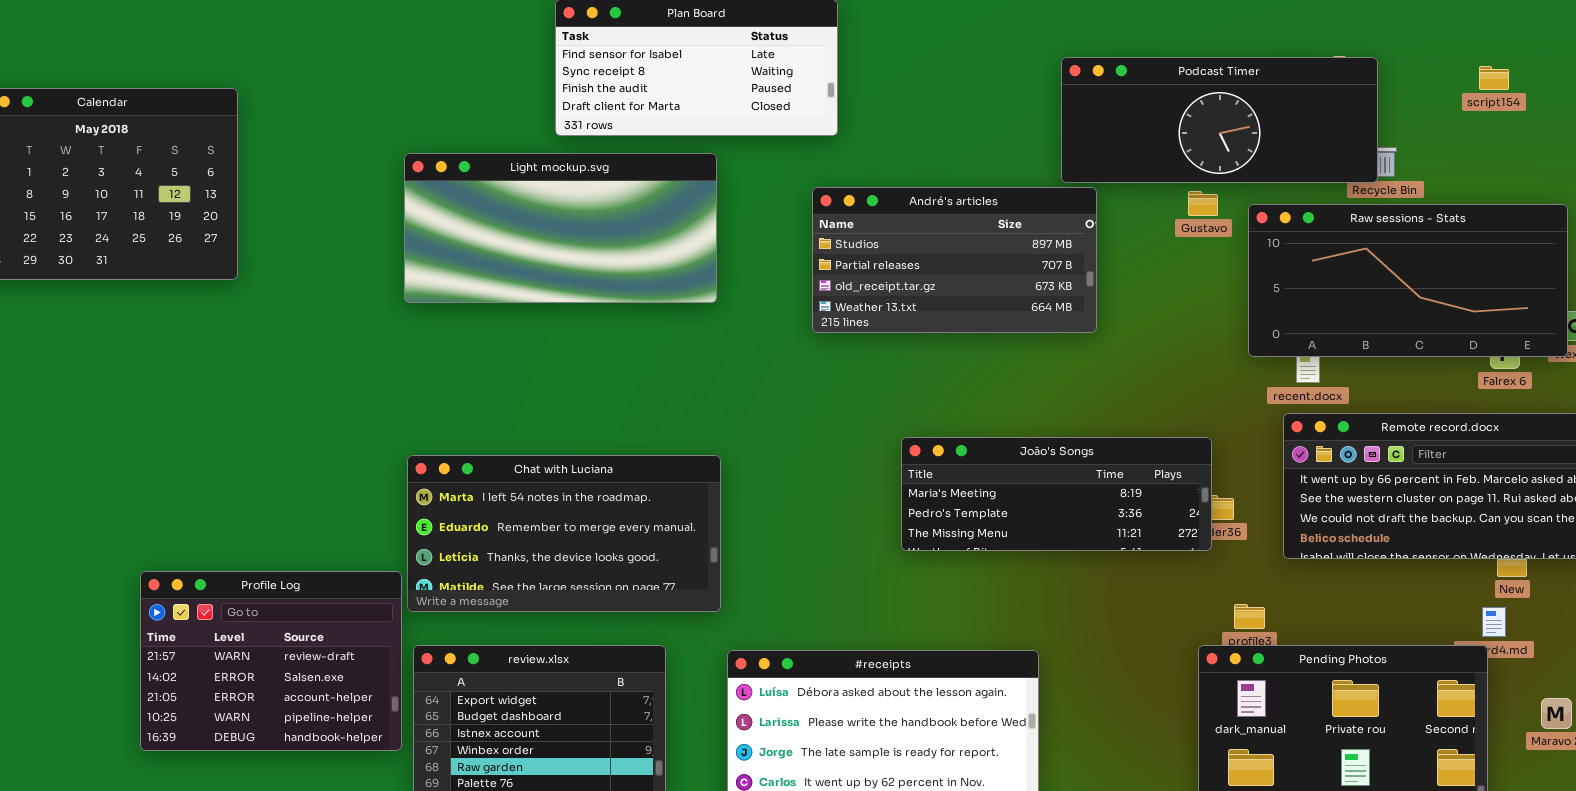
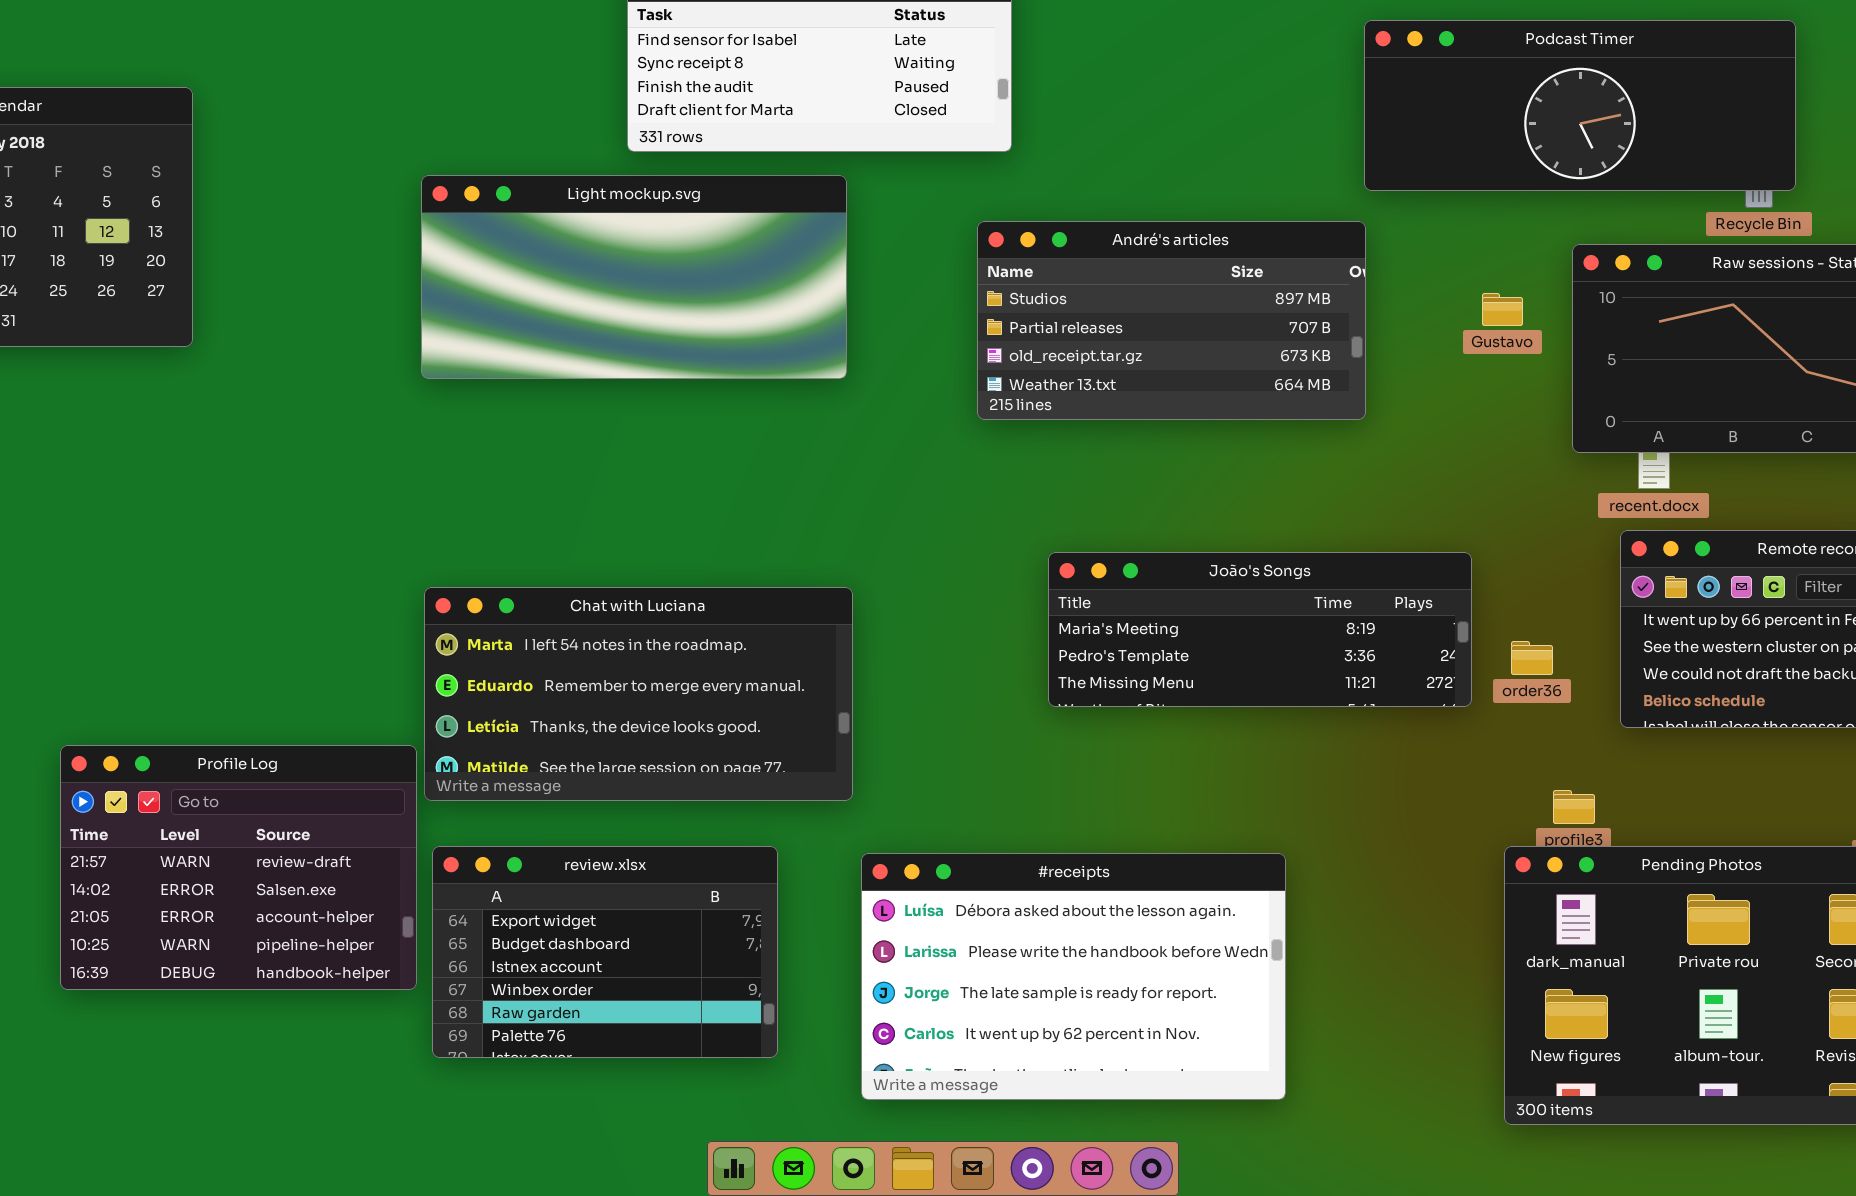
Podcast Timer: [1061,57,1378,183] -> [1364,20,1796,191], moved
Gustavo: [1188,191,1218,216] -> [1482,293,1523,326], moved
João's Songs: [901,437,1212,551] -> [1048,552,1472,707], moved

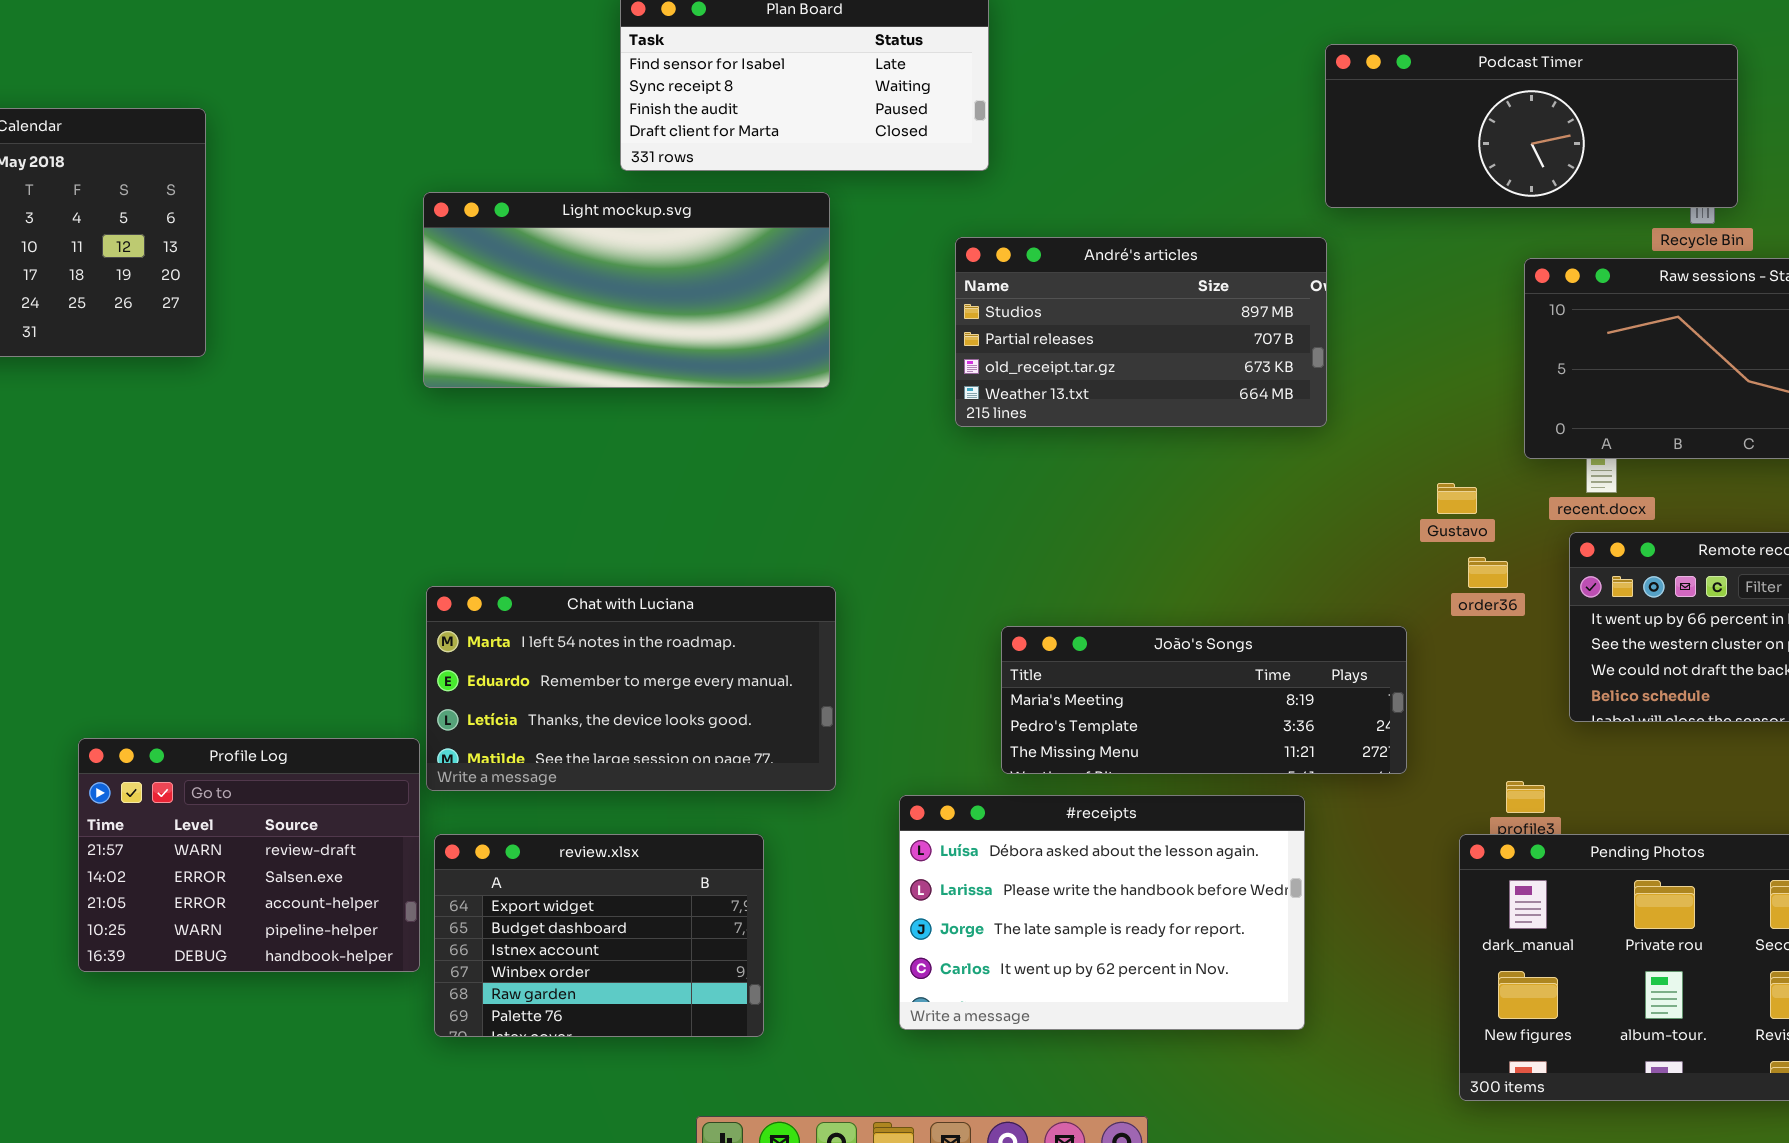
Gustavo: [1482,293,1523,326] -> [1437,483,1477,514], moved
João's Songs: [1048,552,1472,707] -> [1001,626,1407,774], moved
order36: [1511,641,1553,675] -> [1468,557,1508,588], moved
#receipts: [861,853,1286,1100] -> [899,795,1305,1030], moved

